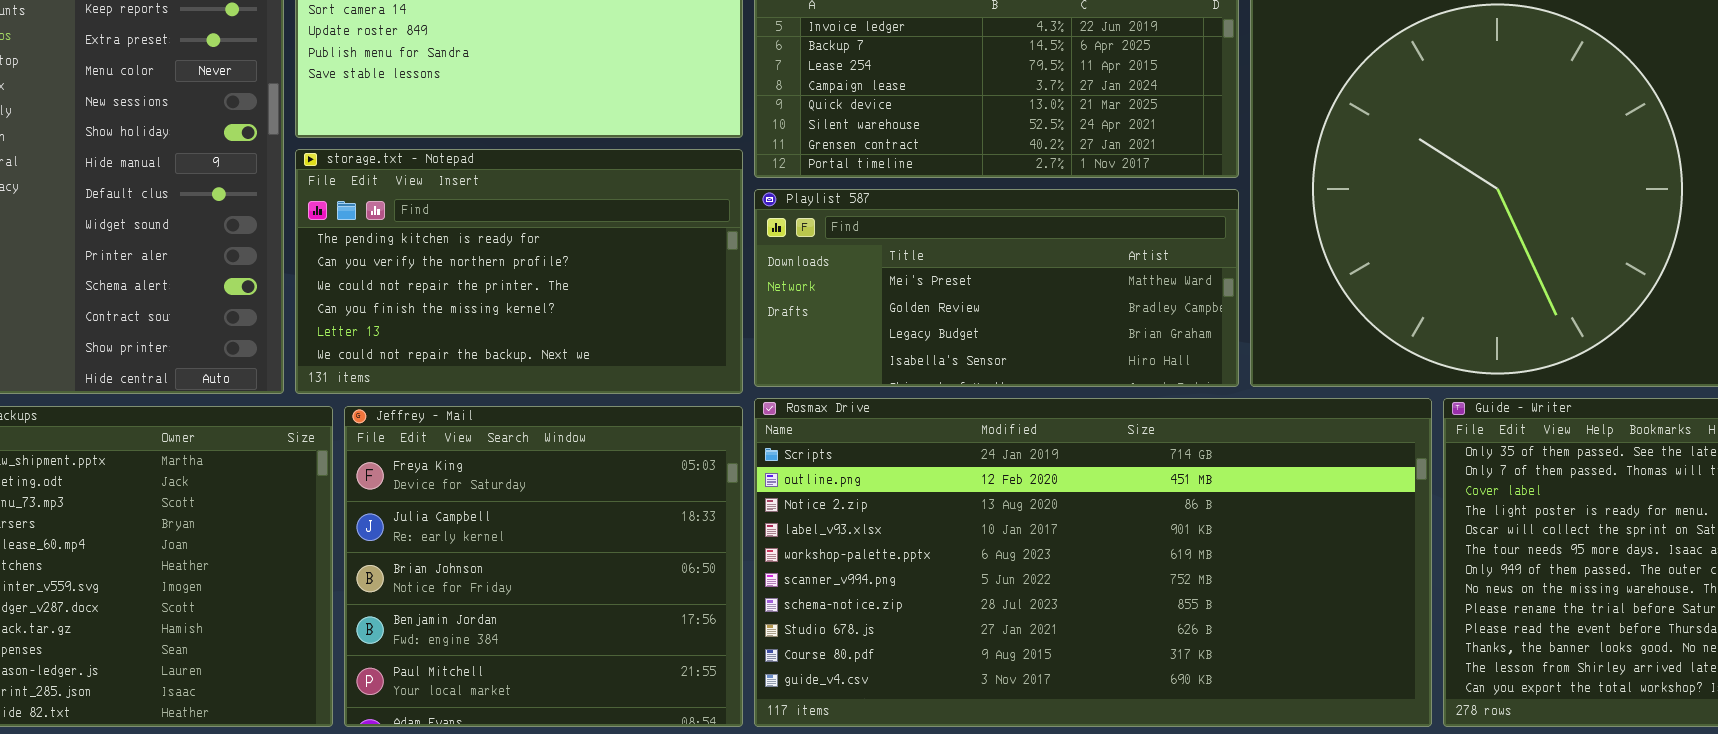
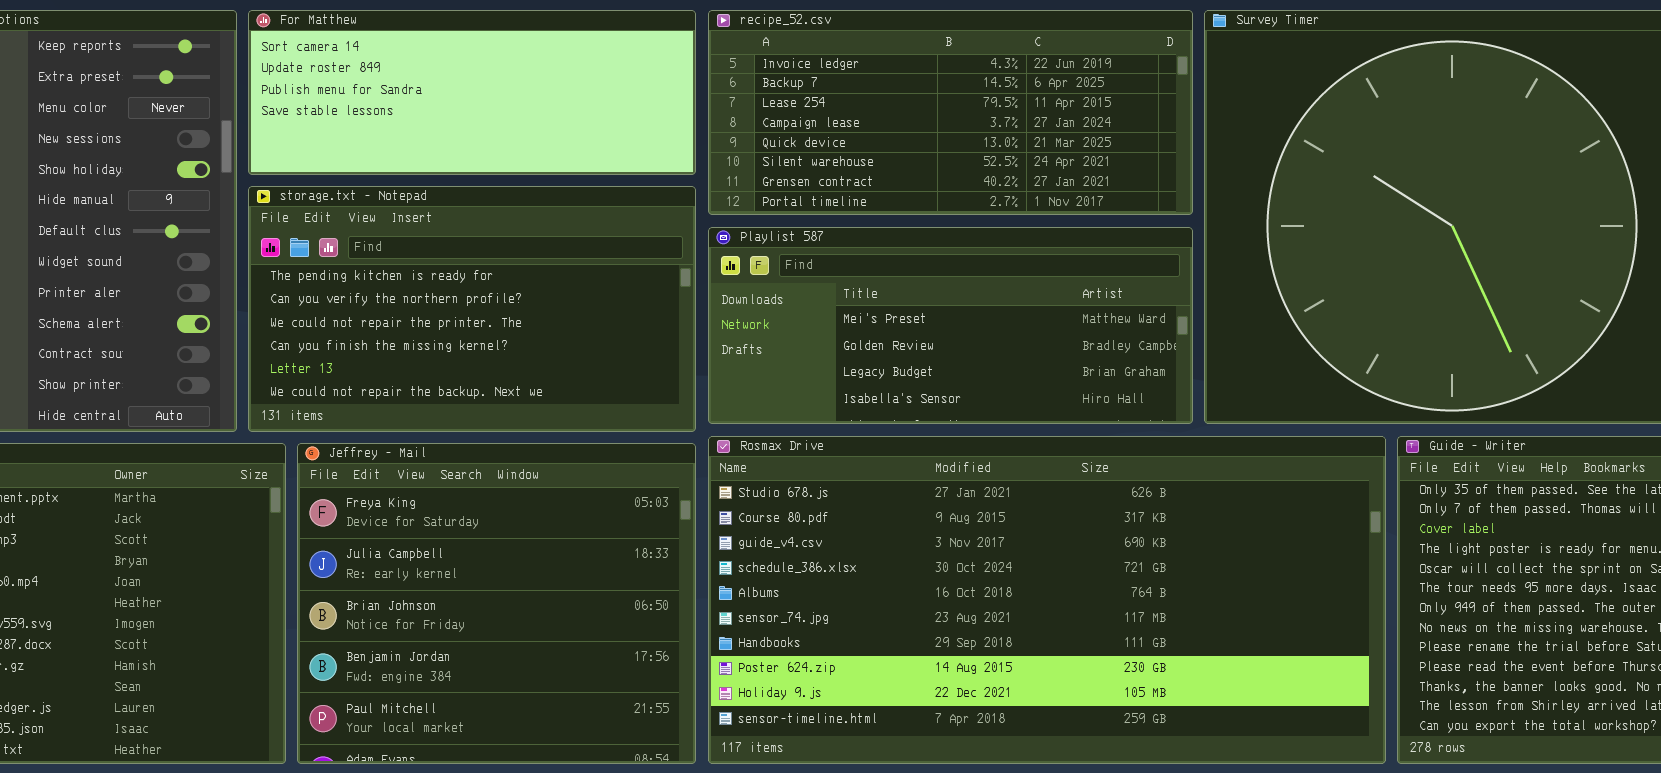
Rosmax Drive: [754,398,1432,727] -> [708,436,1386,764], scrolled down 7 rows

